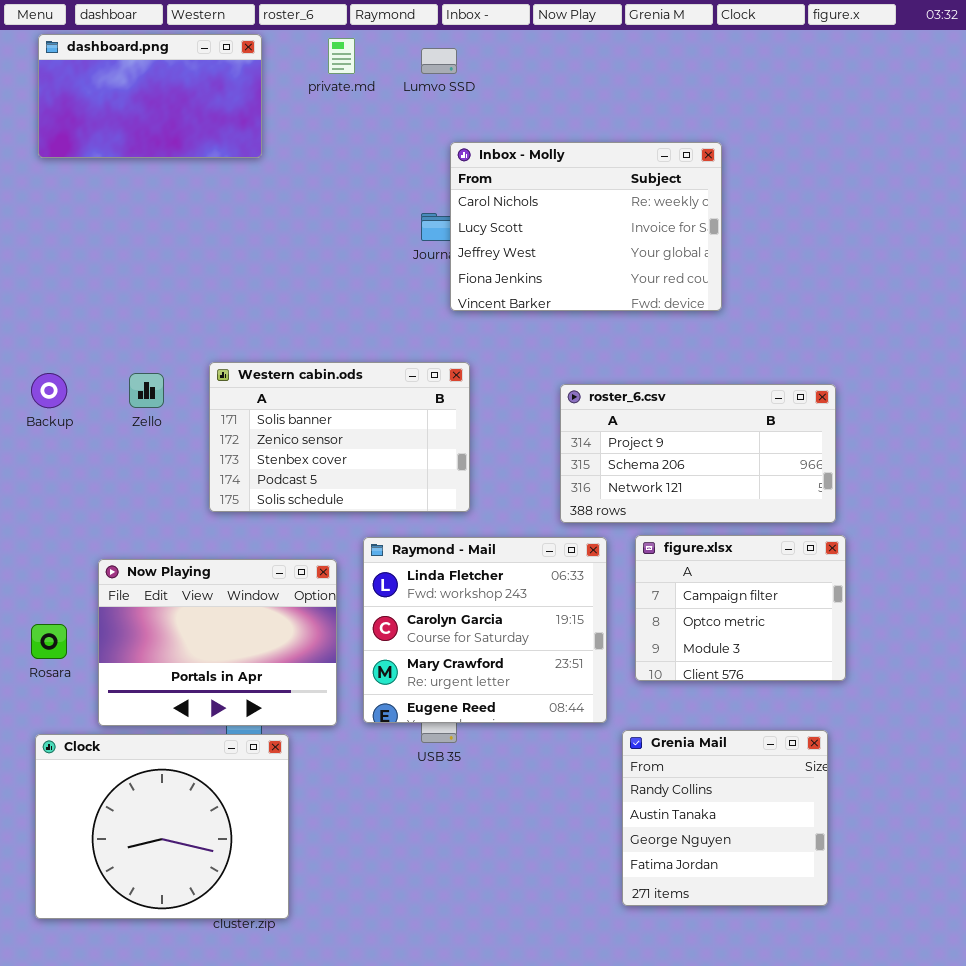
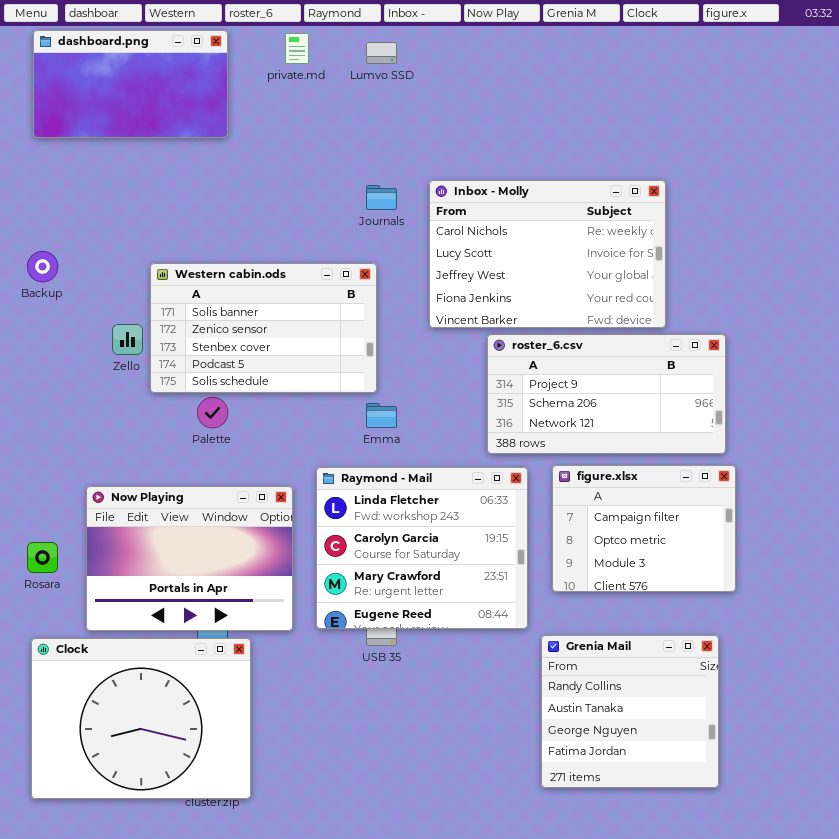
Inbox - Molly: [450,142,722,311] -> [429,180,666,328], moved
Western cabin.ods: [209,362,470,512] -> [150,263,377,393], moved
Backup: [31,373,67,408] -> [27,251,58,282], moved

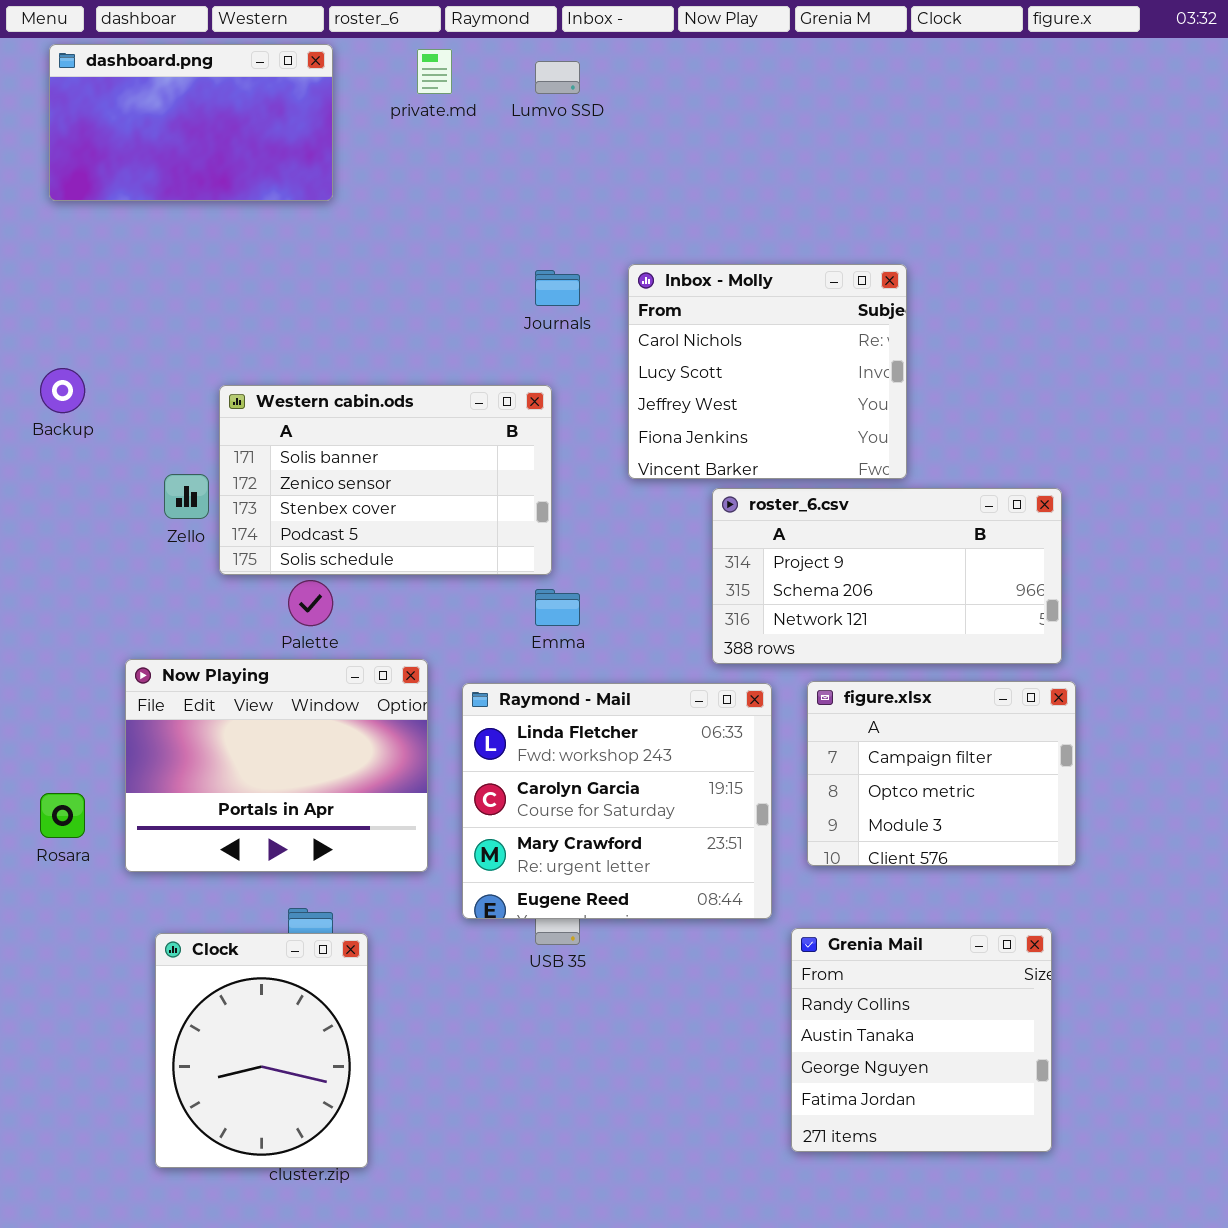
Inbox - Molly: [429,180,666,328] -> [628,264,907,479], resized
Now Playing: [86,486,293,631] -> [125,659,428,872], moved
Clock: [31,638,251,799] -> [155,933,368,1168], resized

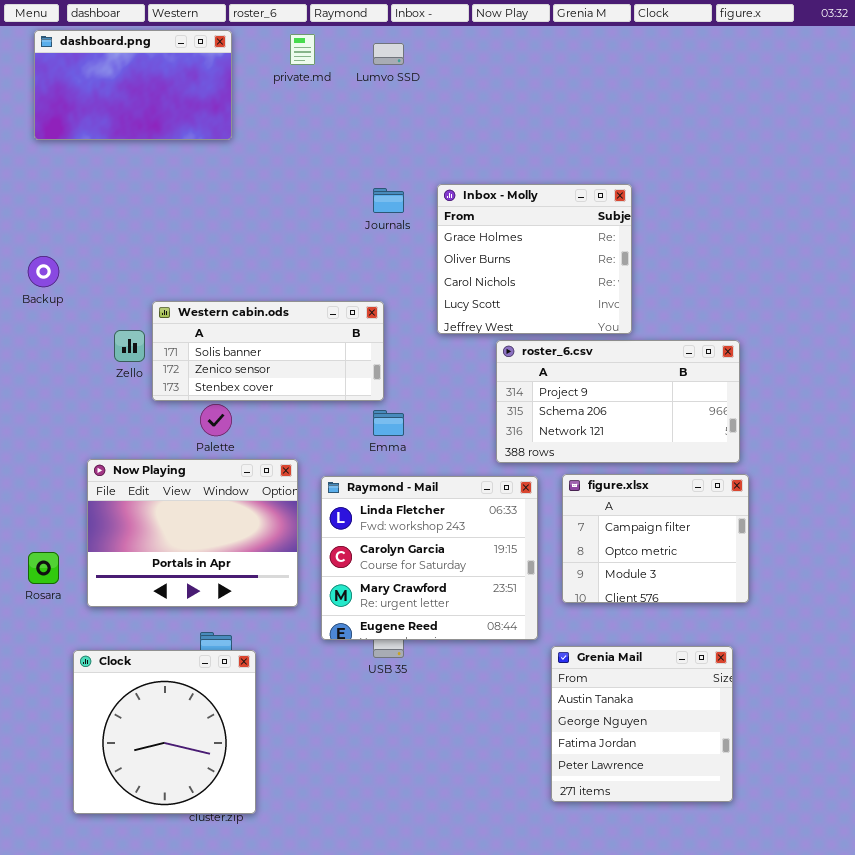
Inbox - Molly: [628,264,907,479] -> [437,184,632,334], scrolled up 2 rows
Western cabin.ods: [219,385,552,575] -> [152,301,384,401], resized
Grenia Mail: [791,928,1052,1152] -> [551,646,733,802], scrolled down 1 row
Clock: [155,933,368,1168] -> [73,650,256,814], resized

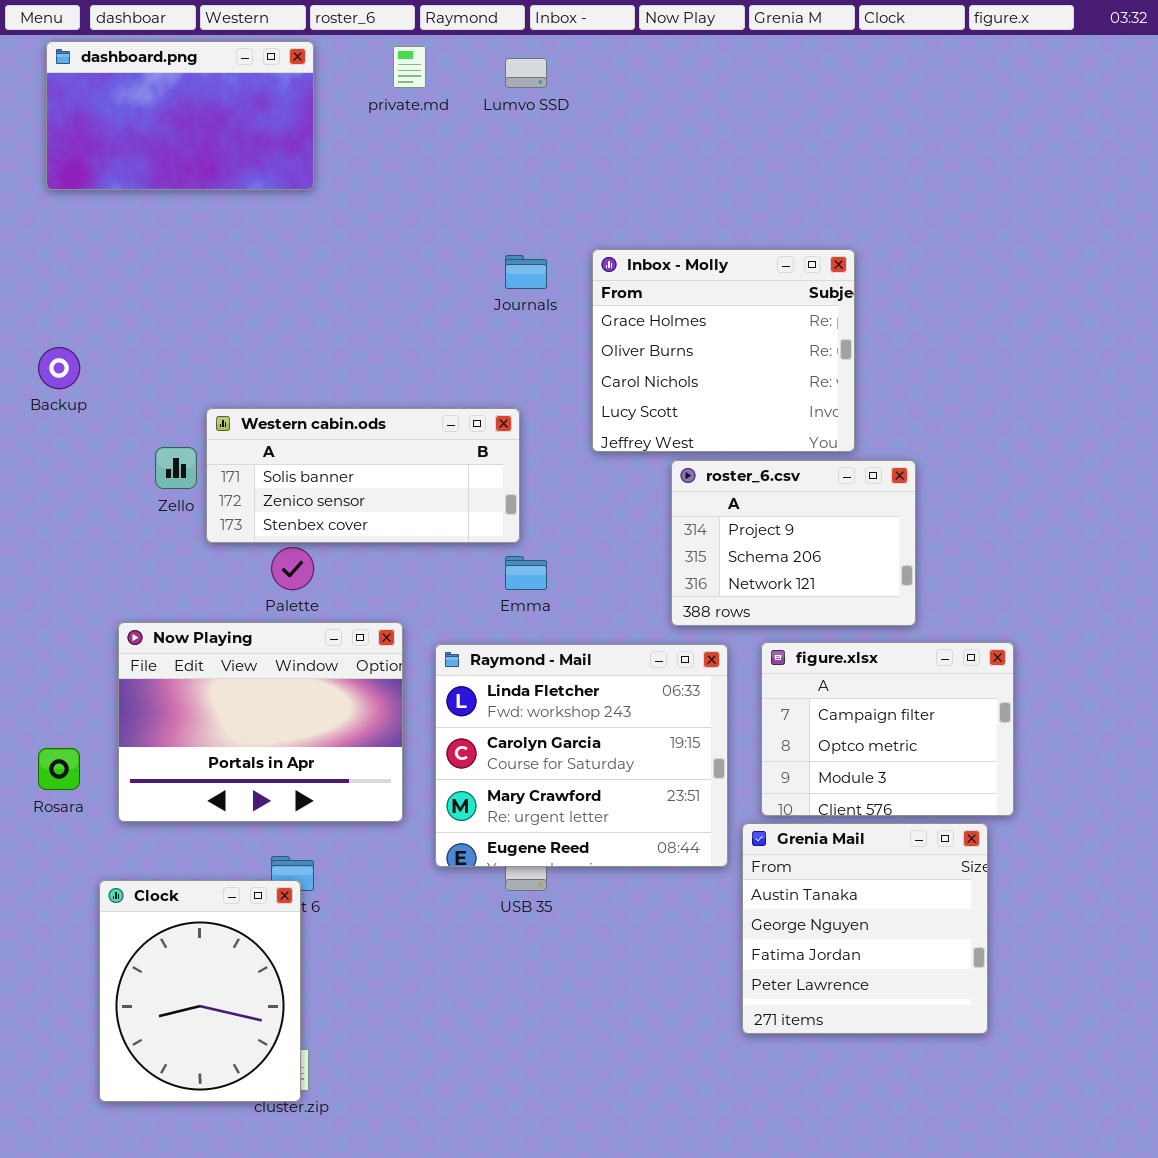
roster_6.csv: [496,340,740,463] -> [671,460,916,626], resized
Grenia Mail: [551,646,733,802] -> [742,823,988,1034], moved
Clock: [73,650,256,814] -> [99,880,301,1102], resized

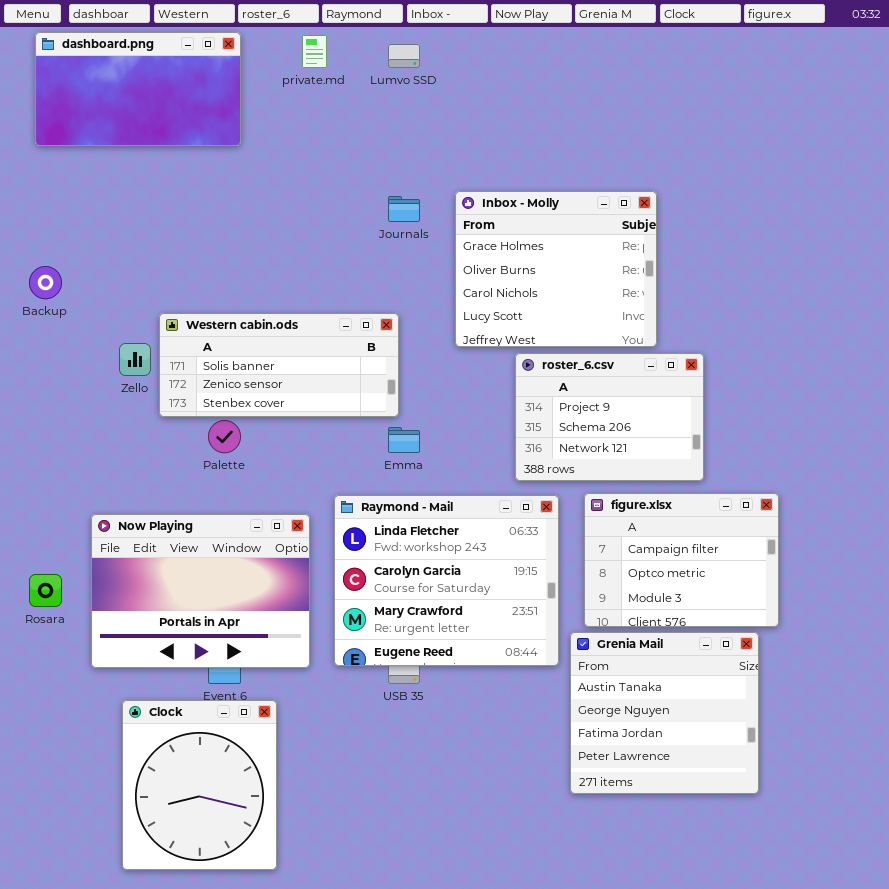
Now Playing: [118,622,403,822] -> [91,514,310,668], moved
Clock: [99,880,301,1102] -> [122,700,277,870], moved

